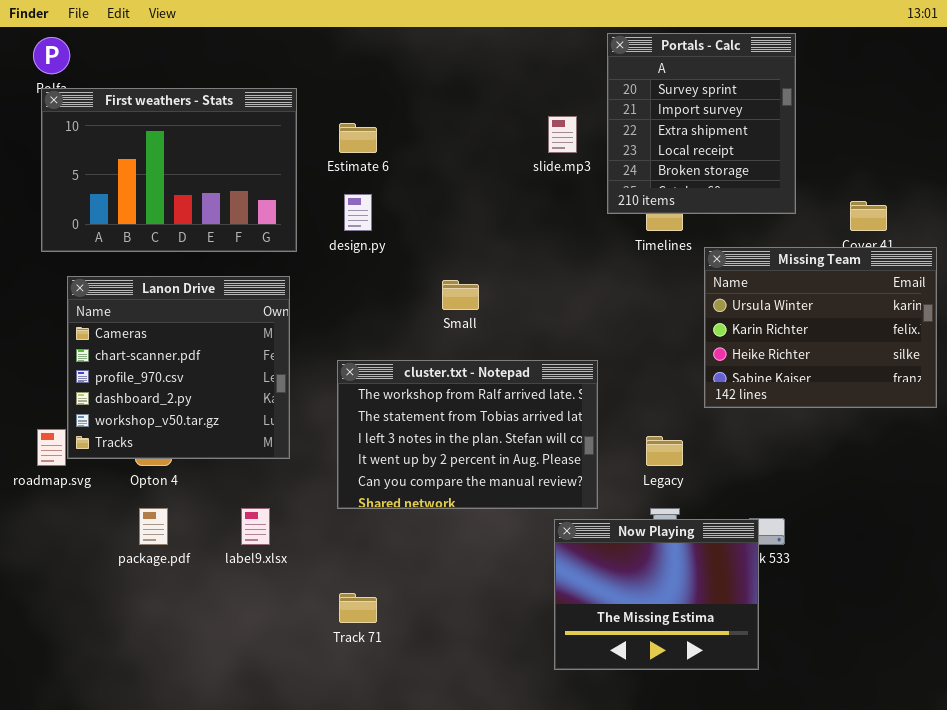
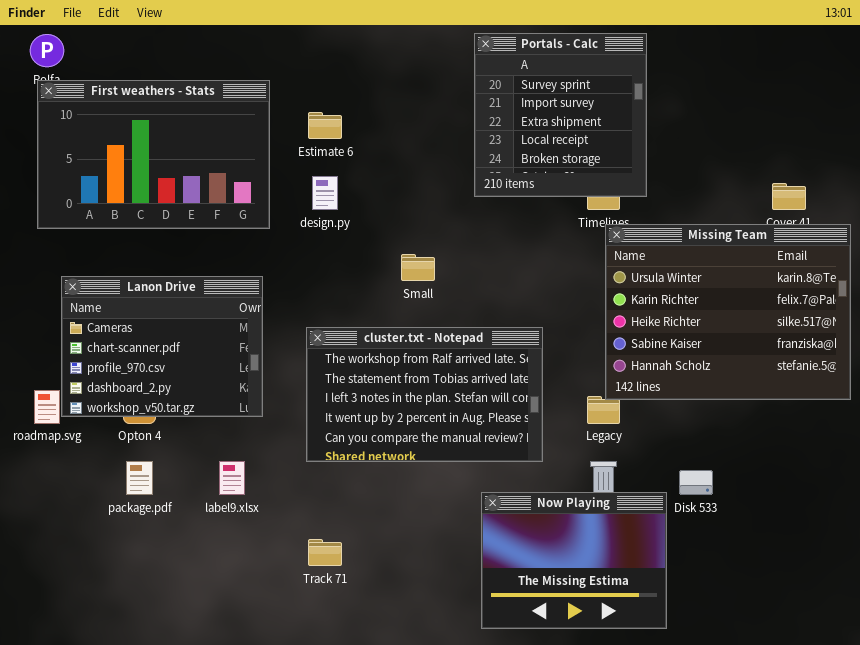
Portals - Calc: [607,33,796,214] -> [474,33,647,197], moved
Missing Team: [704,247,937,408] -> [605,224,851,400], resized
Lanon Drive: [67,276,290,459] -> [61,276,263,417], resized
Now Playing: [554,519,759,670] -> [481,492,667,629], moved

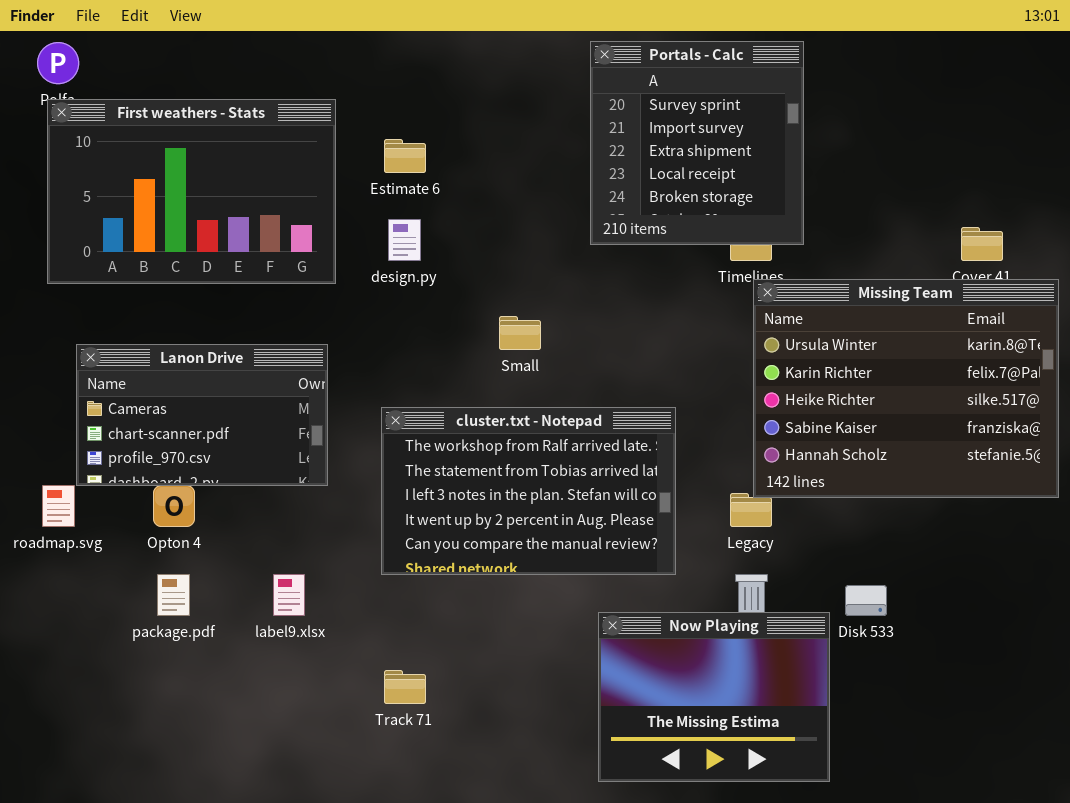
Lanon Drive: [61,276,263,417] -> [76,344,328,486], resized

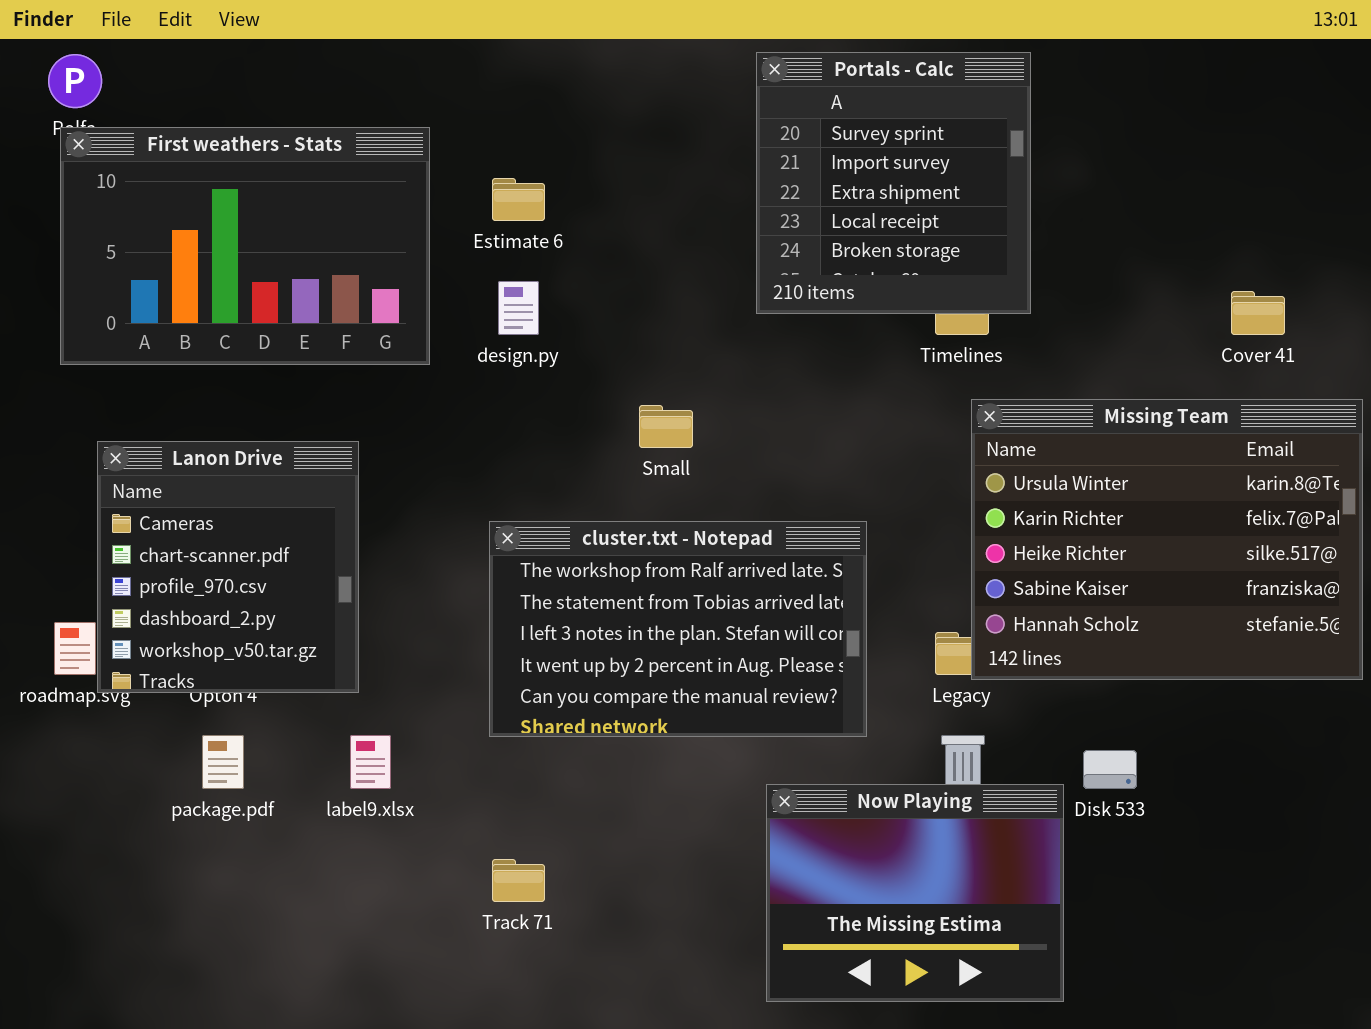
Missing Team: [753,279,1059,498] -> [971,399,1363,680], moved
Lanon Drive: [76,344,328,486] -> [97,441,359,693], resized

